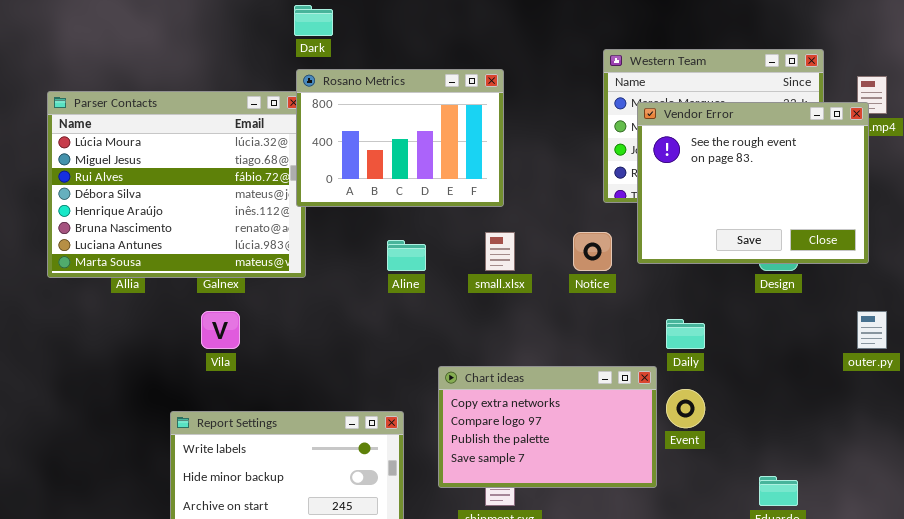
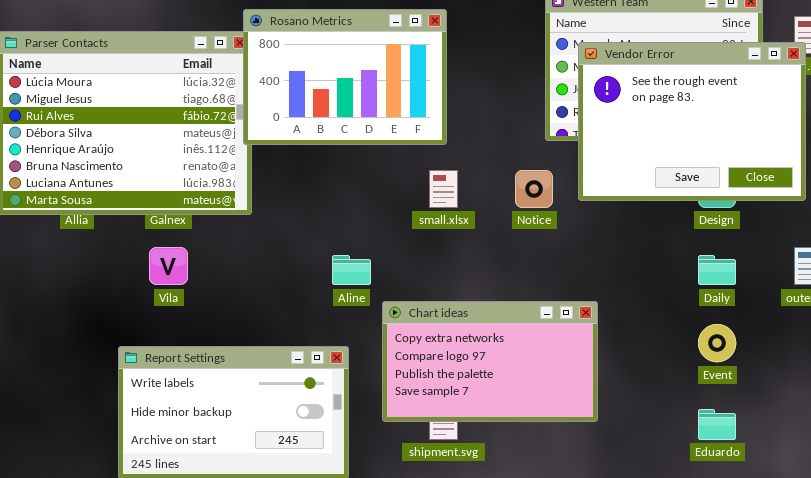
Aline: [387,240,426,271] -> [332,255,371,285], moved
Daily: [666,319,705,349] -> [698,255,736,285], moved
Event: [666,389,705,428] -> [698,324,736,362], moved

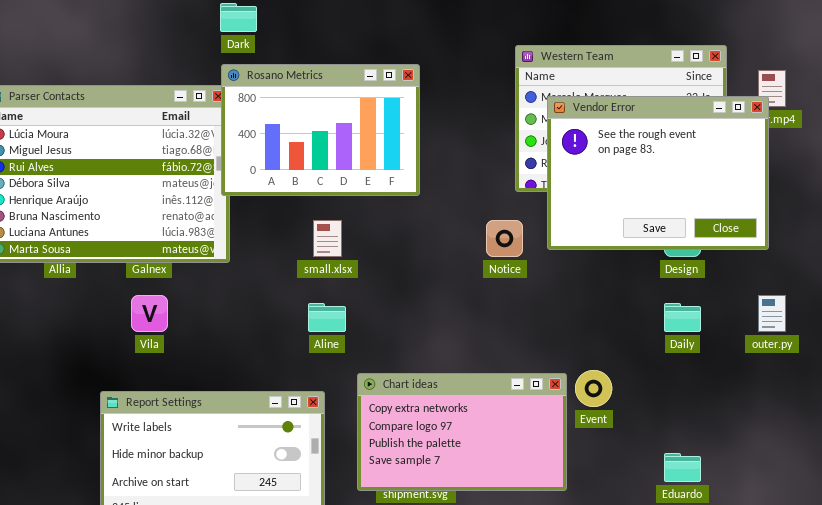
small.xlsx: [429,170,458,208] -> [313,220,342,257], moved
Chart ideas: [382,301,598,422] -> [357,373,567,491], moved
Event: [698,324,736,362] -> [575,370,612,407], moved

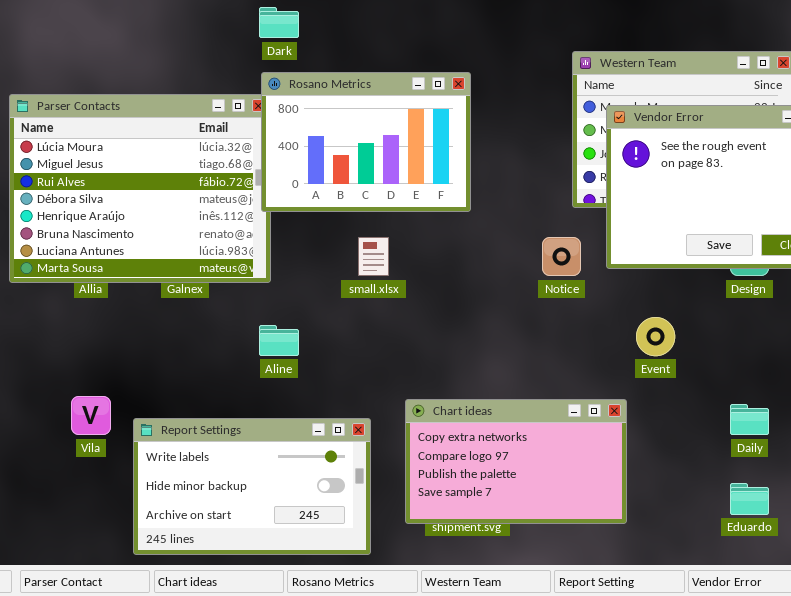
Vila: [131,295,168,332] -> [71,396,111,435], moved
Aline: [308,303,346,332] -> [259,325,299,356], moved
Daily: [664,303,701,332] -> [730,404,769,435], moved
Event: [575,370,612,407] -> [636,317,675,356], moved

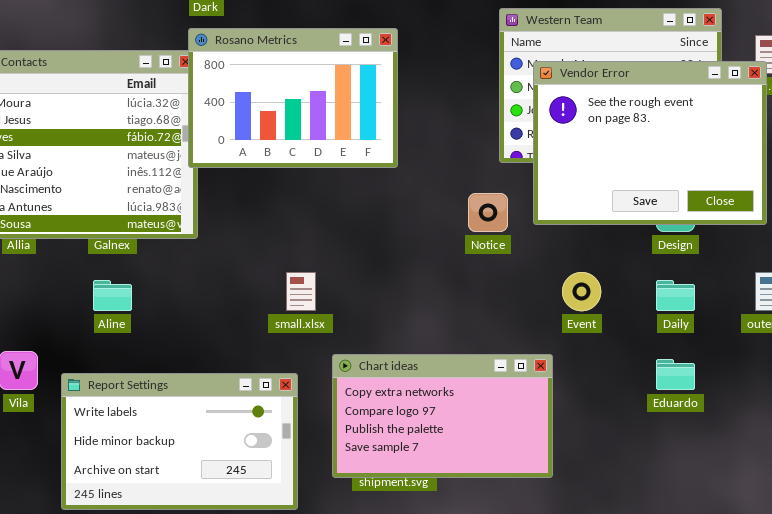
small.xlsx: [358,237,389,276] -> [286,272,316,311], moved
Aline: [259,325,299,356] -> [93,280,132,311], moved
Daily: [730,404,769,435] -> [656,280,695,311], moved
Eduardo: [730,483,769,515] -> [656,359,695,390], moved

